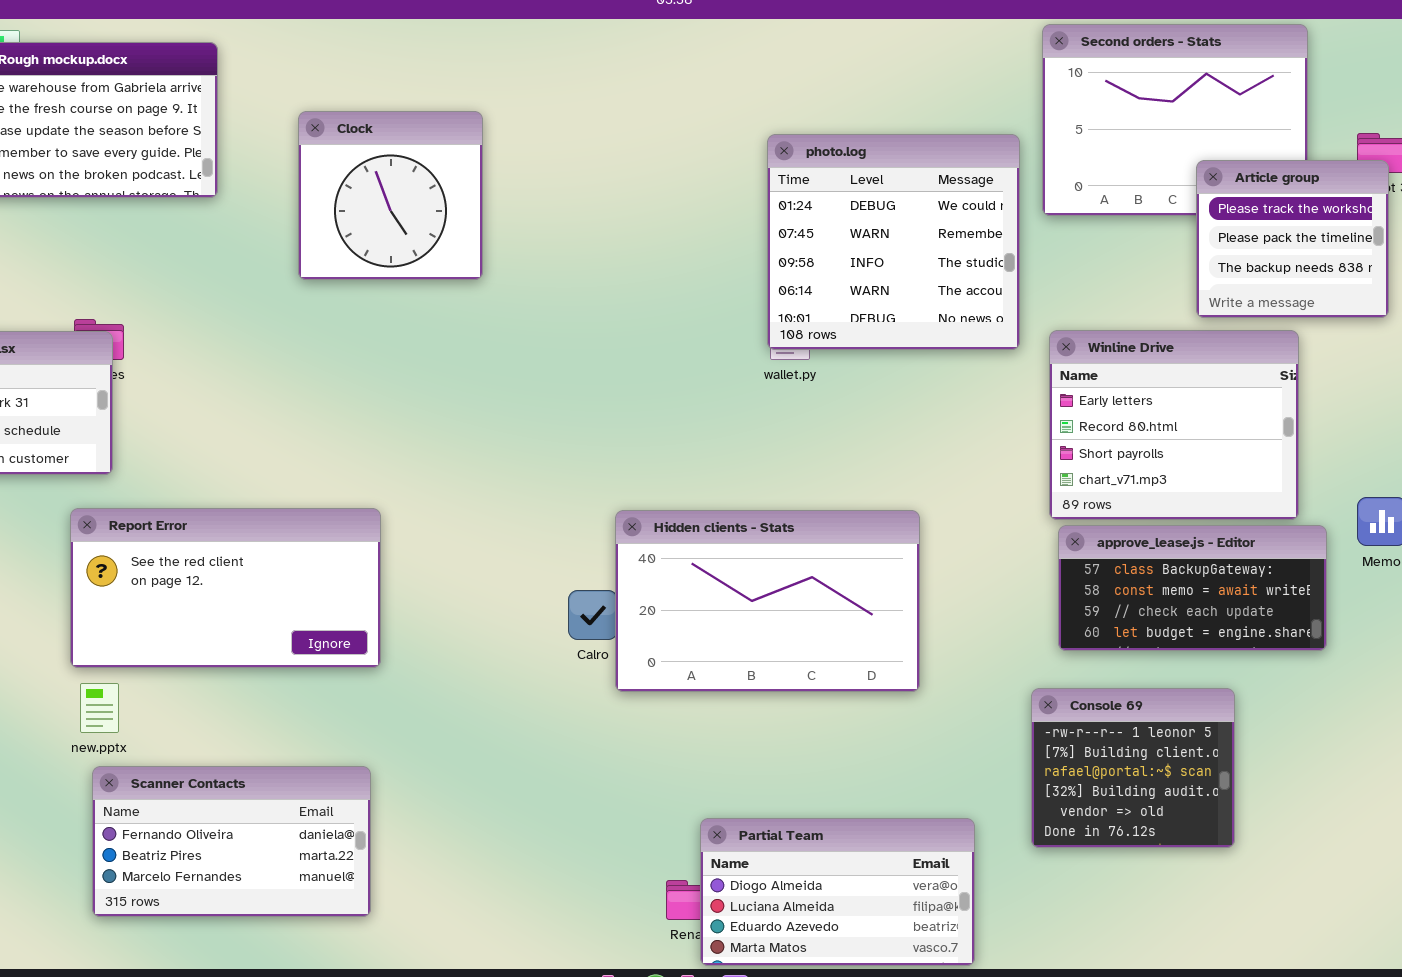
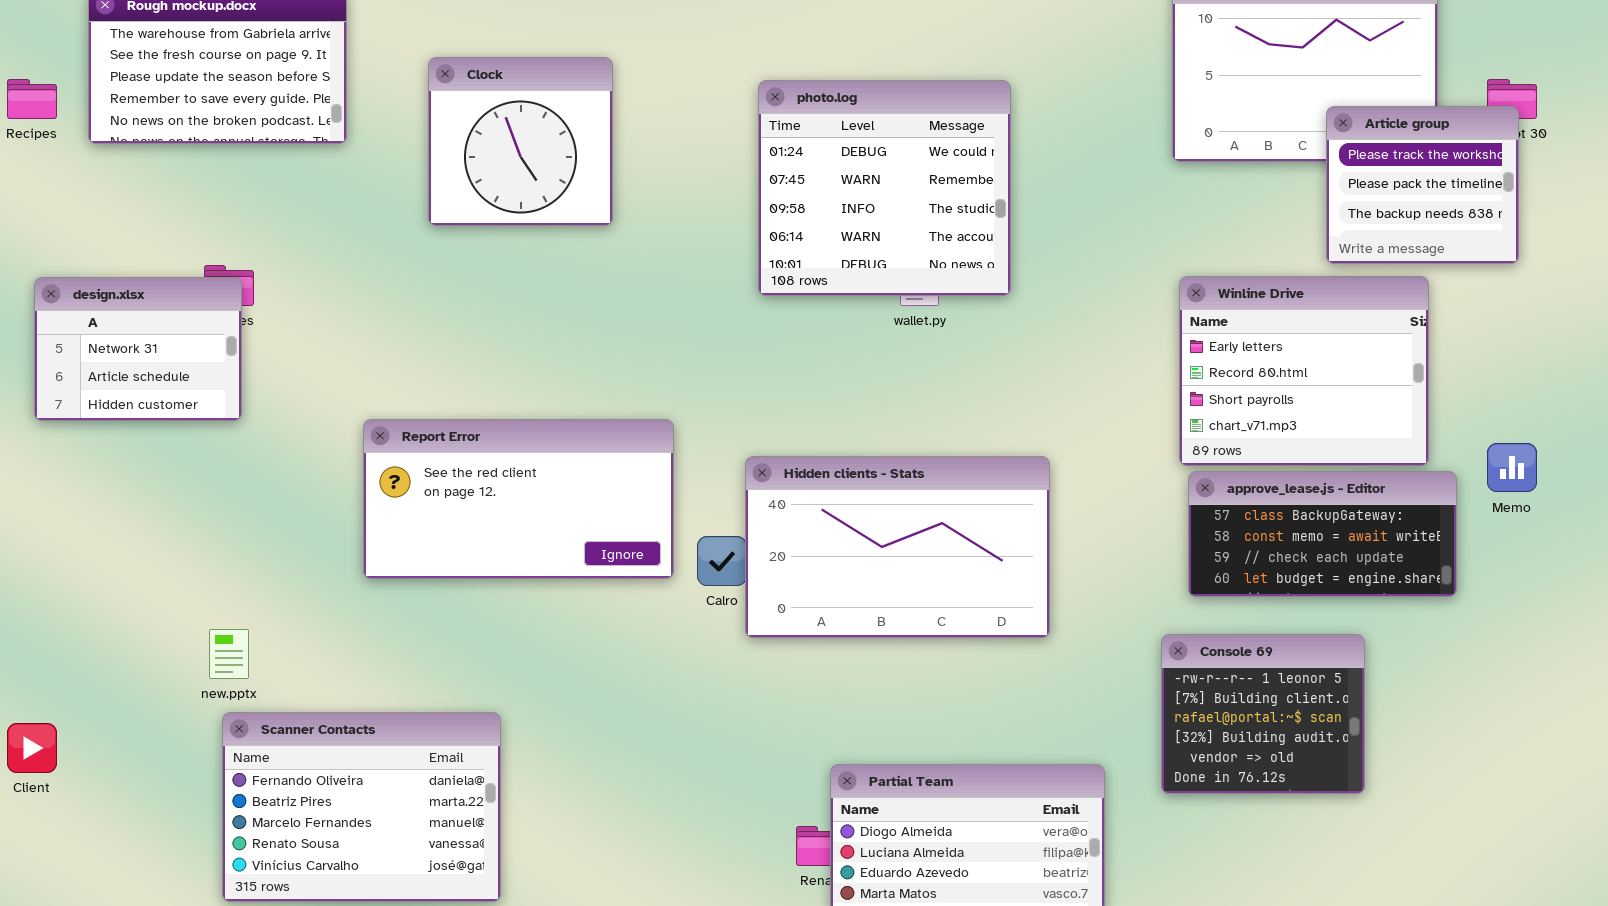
photo.log: [767,134,1020,350] -> [758,80,1011,296], moved
Report Error: [70,508,381,668] -> [363,419,674,579], moved
Scanner Contacts: [92,766,371,917] -> [222,712,501,902], resized

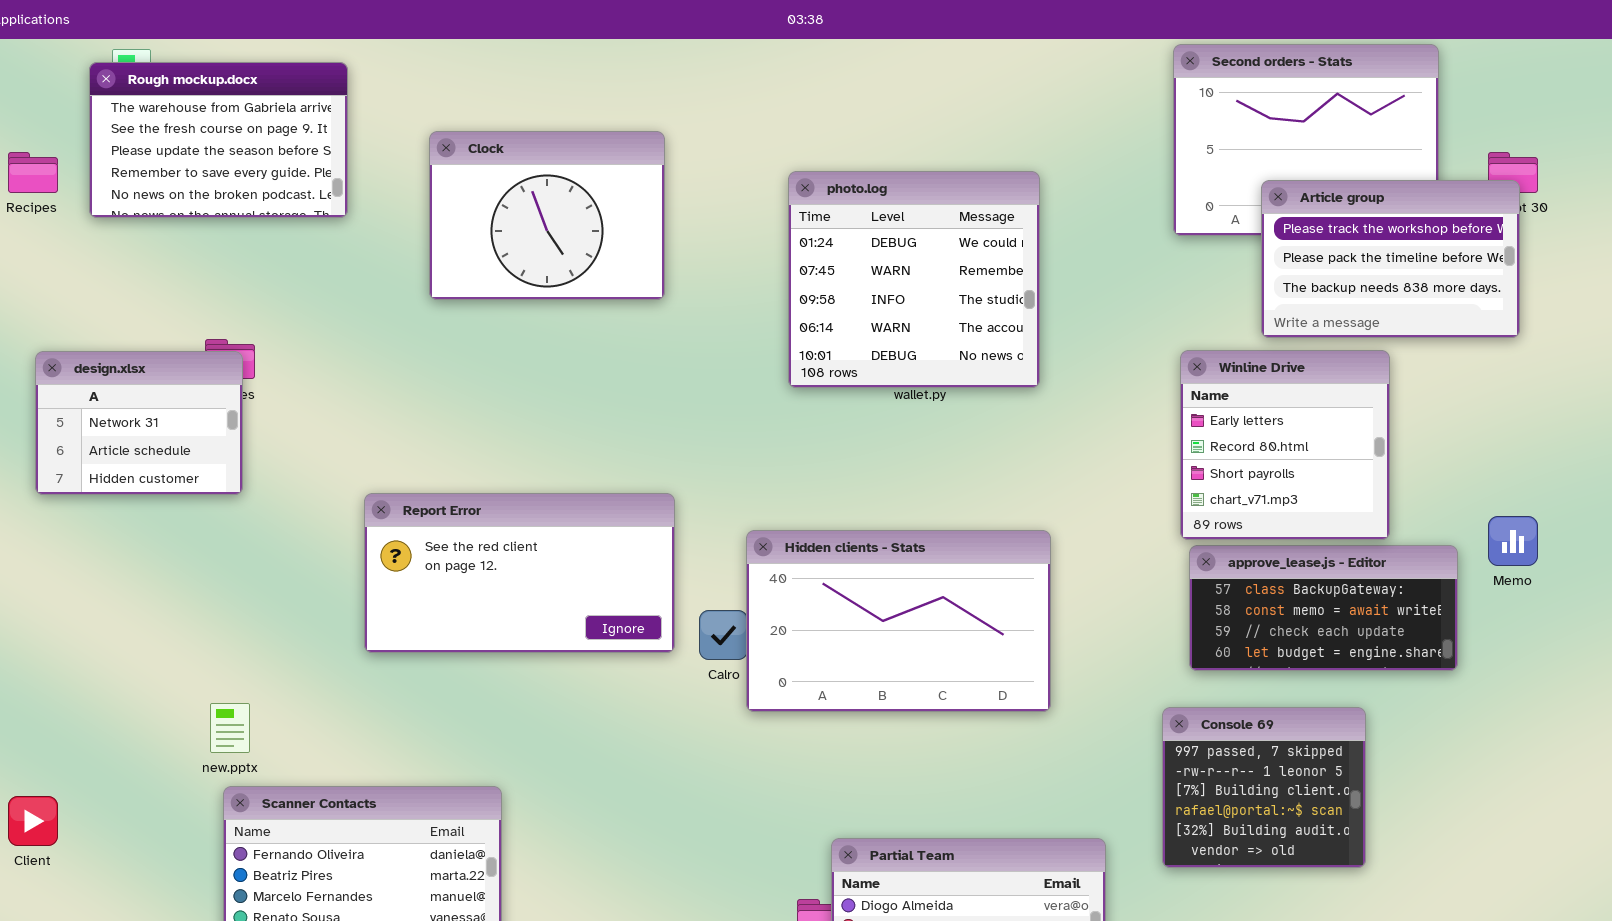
Clock: [428,57,613,226] -> [429,131,665,300], resized
photo.log: [758,80,1011,296] -> [788,171,1040,388], moved
Article group: [1326,106,1519,264] -> [1261,180,1520,338], resized
Winline Drive: [1179,276,1429,466] -> [1180,350,1390,540], resized
Console 69: [1161,634,1365,794] -> [1162,707,1366,868], scrolled up 1 row

